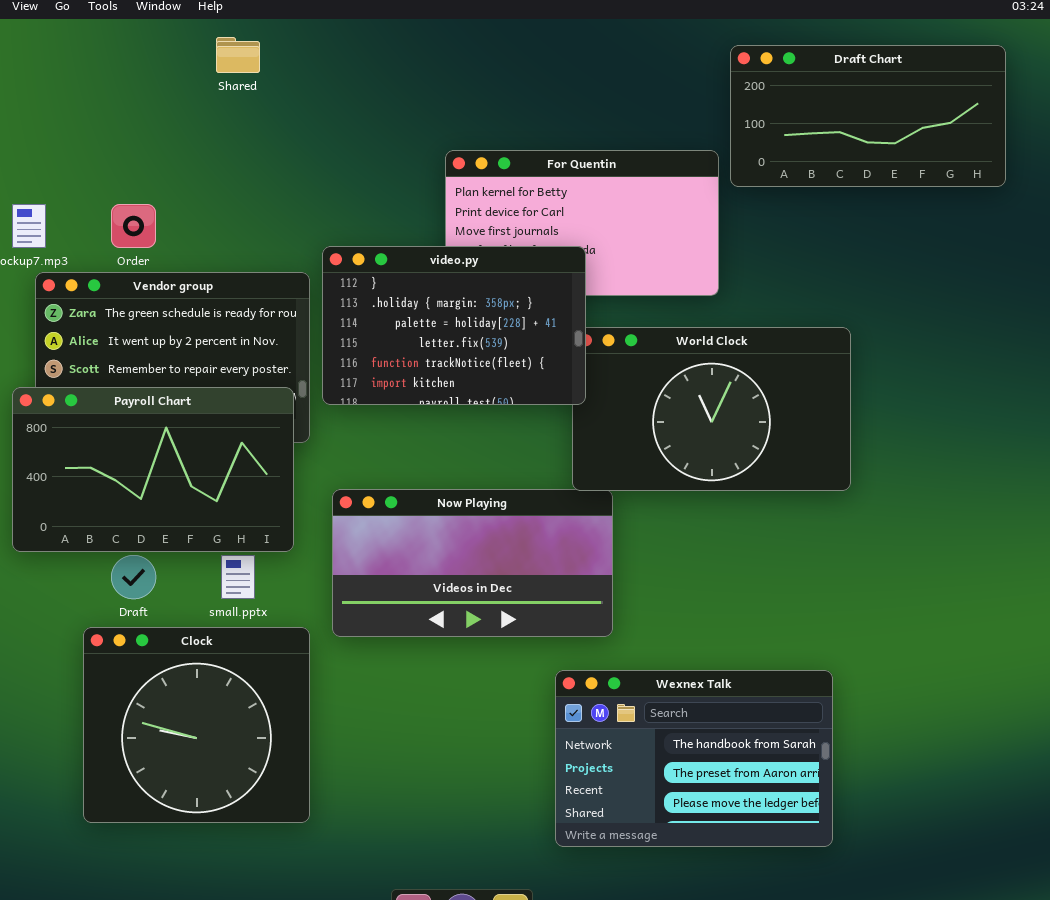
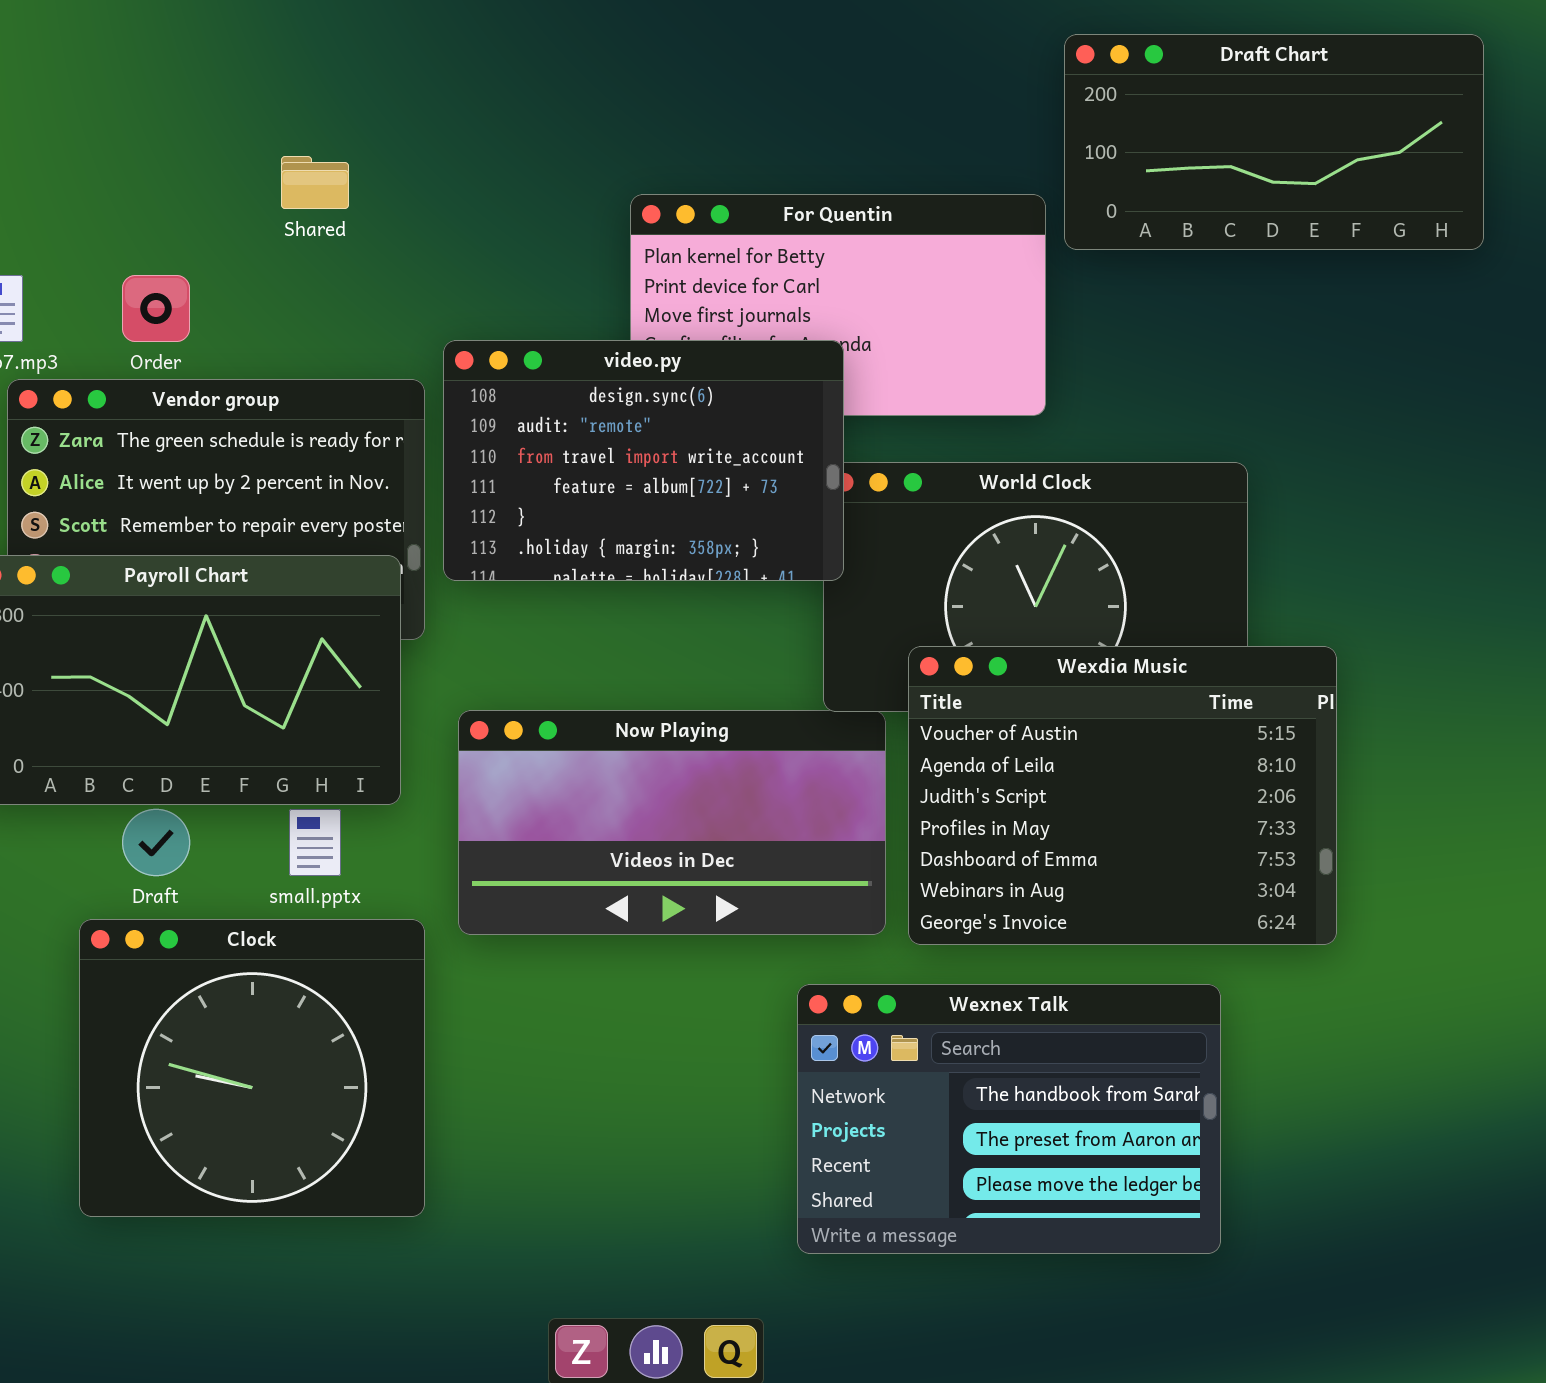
Shared: [216,37,260,73] -> [281,156,349,209], moved
video.py: [322,246,586,405] -> [443,340,844,581], scrolled up 4 rows
Wexdia Music: none -> [908,646,1337,945], opened

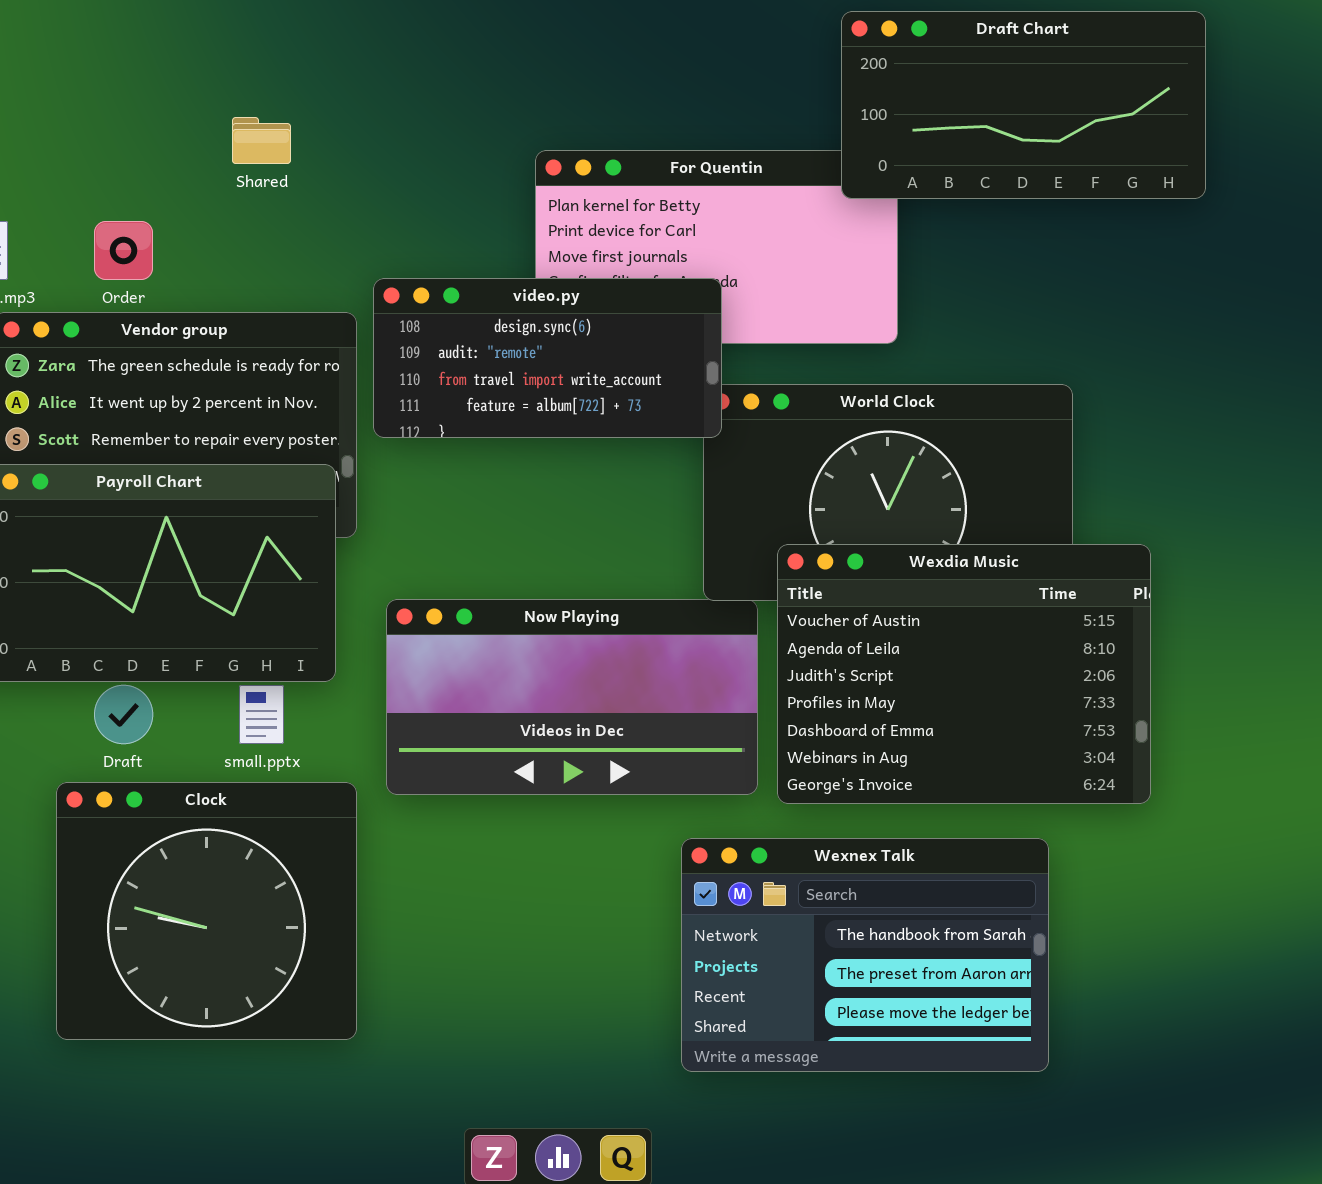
Draft Chart: [1064,34,1484,250] -> [841,11,1206,199], moved
video.py: [443,340,844,581] -> [373,278,722,438], resized

